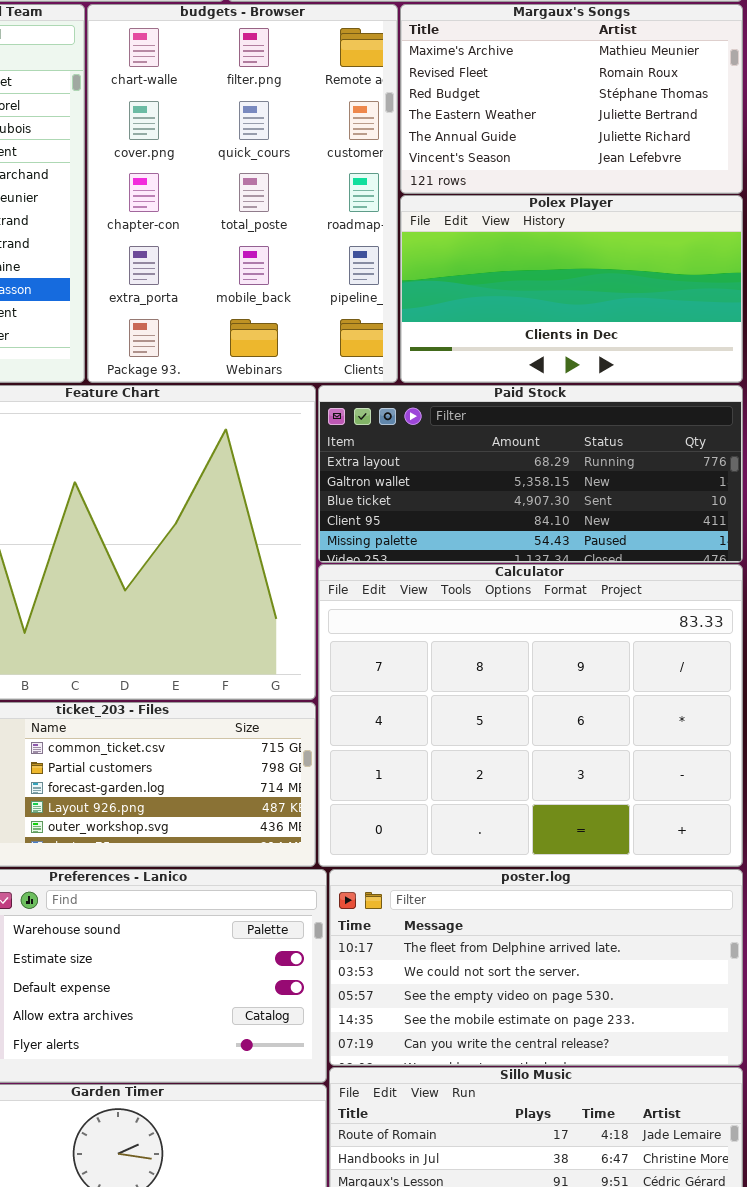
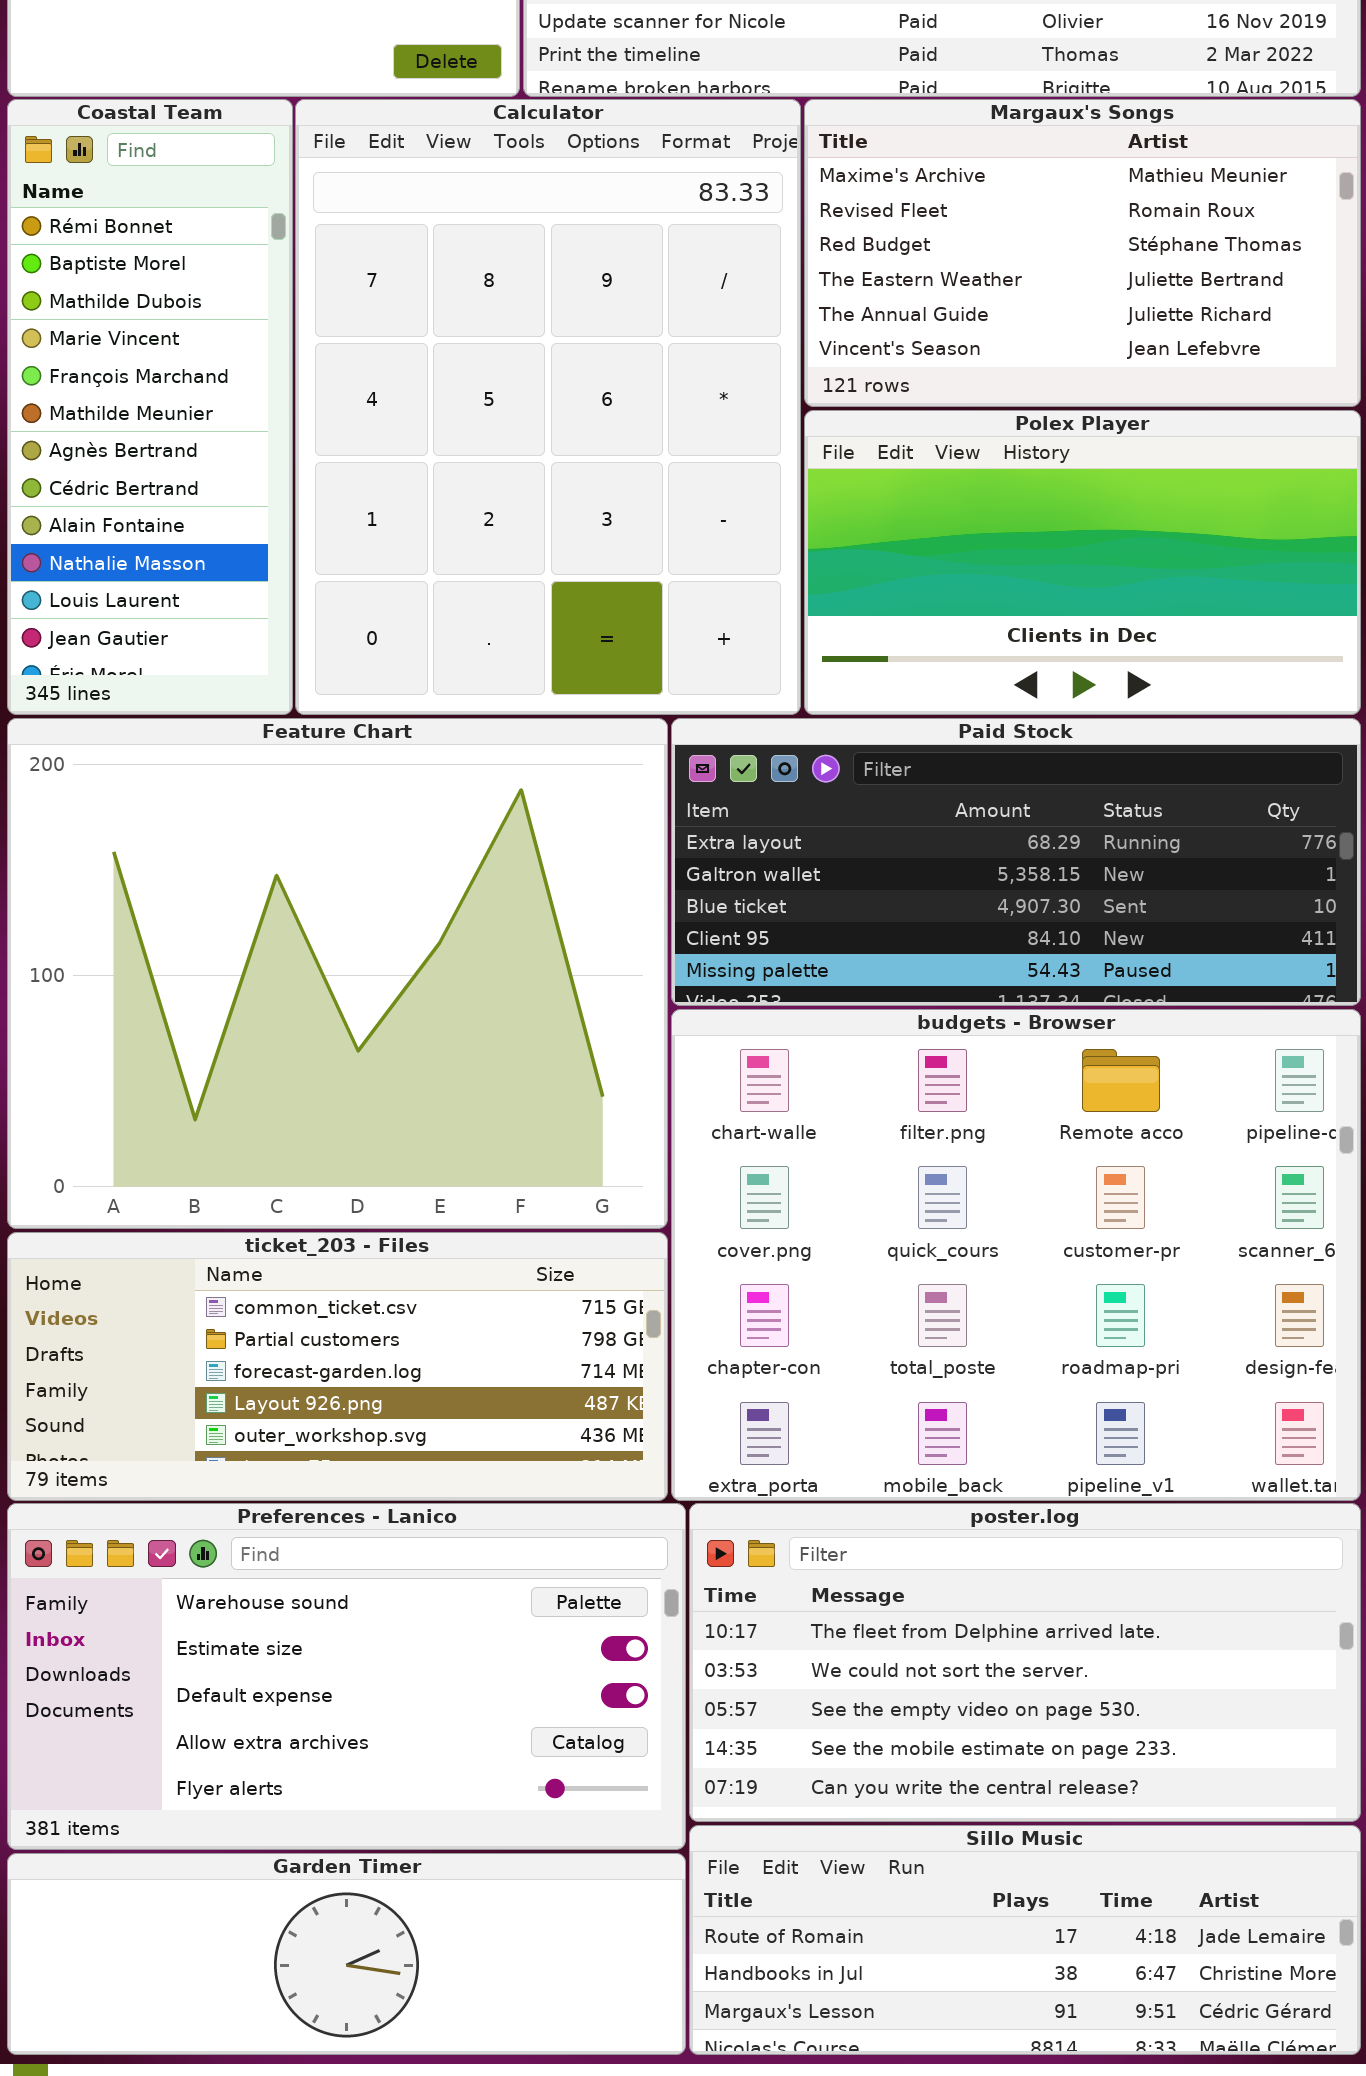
budgets - Browser: [87,4,398,383] -> [671,1009,1361,1501], moved, resized
Calculator: [318,564,743,867] -> [295,99,801,715], moved, resized

